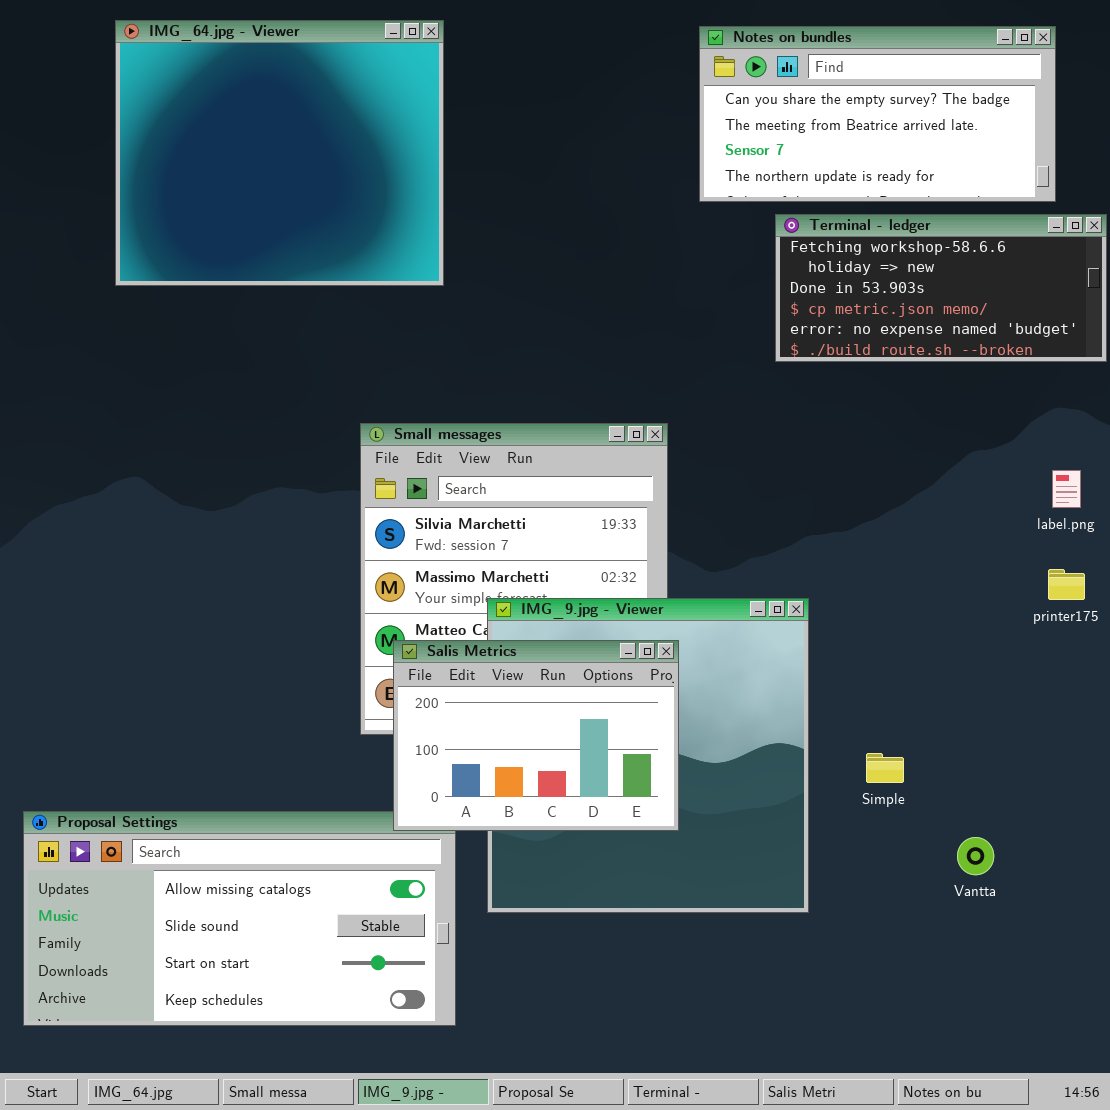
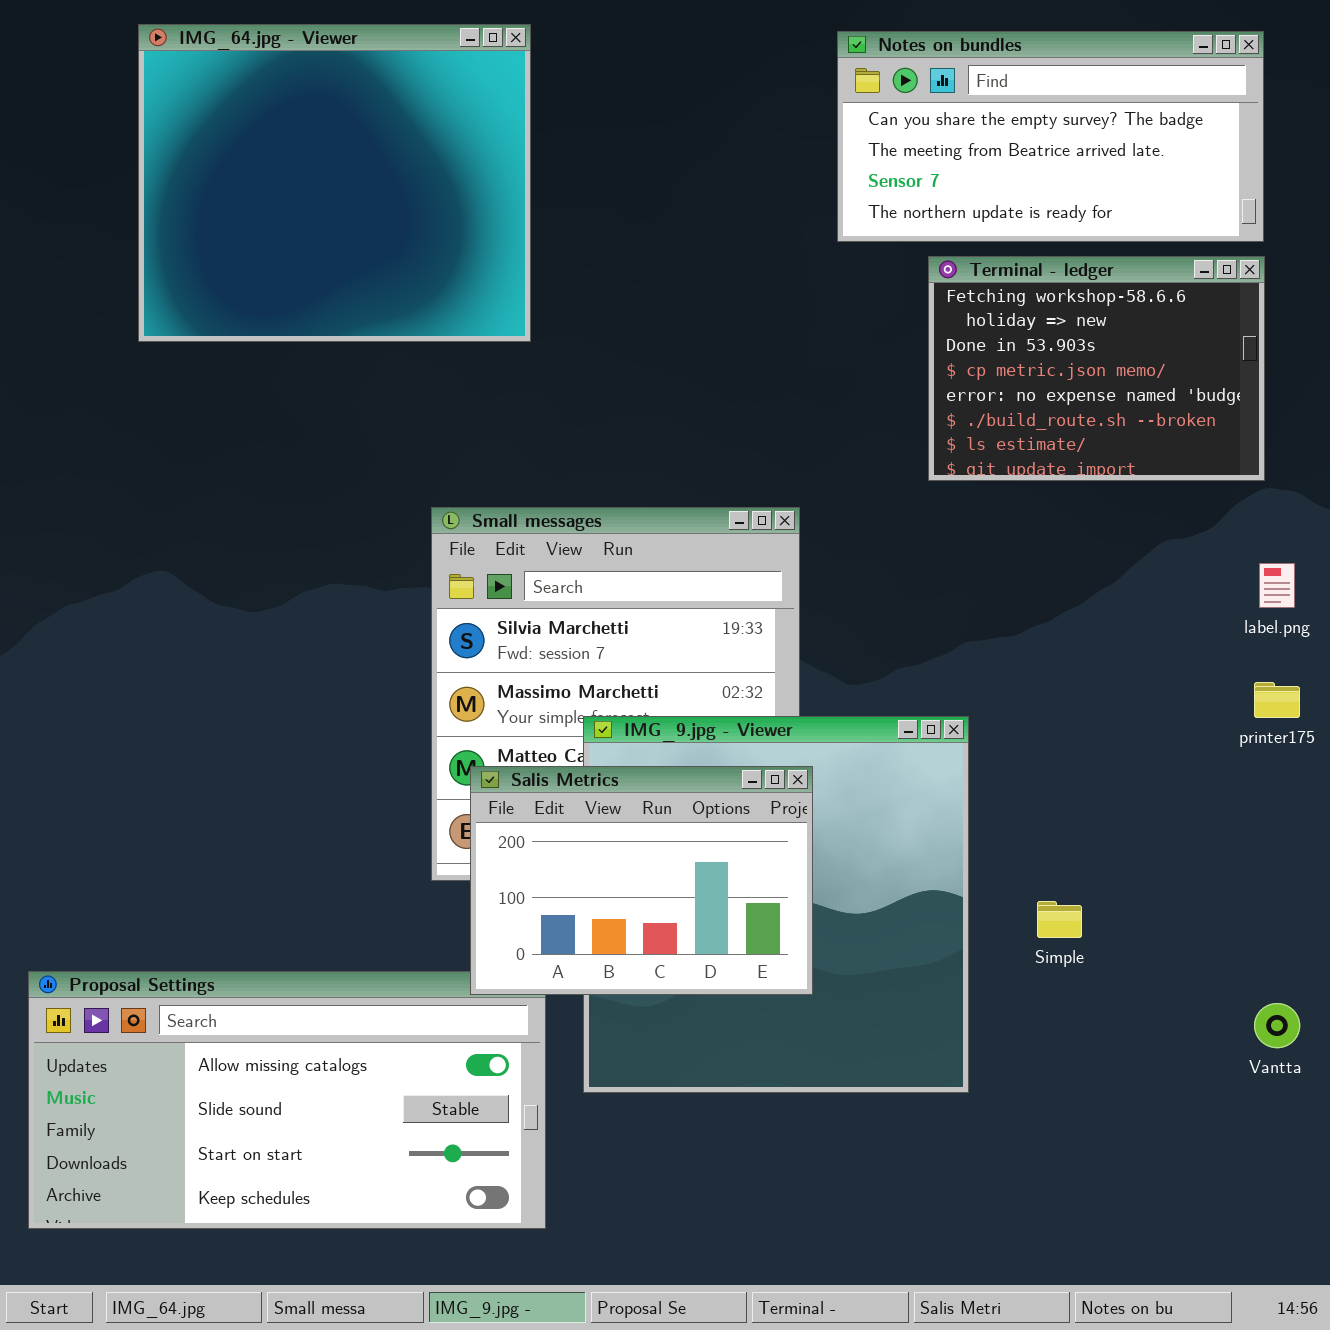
Terminal - ledger: [775,214,1107,362] -> [928,256,1265,481], resized
Vantta: [957,837,994,875] -> [1254,1003,1300,1048], moved

